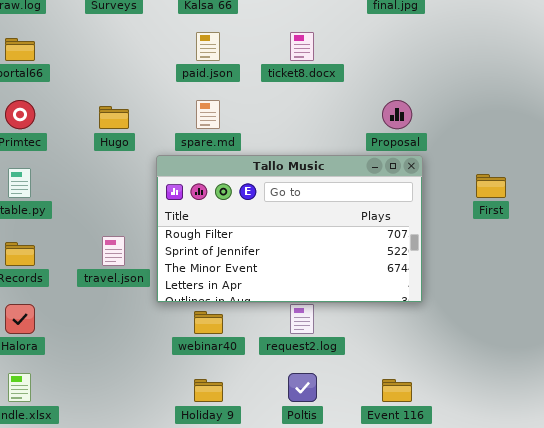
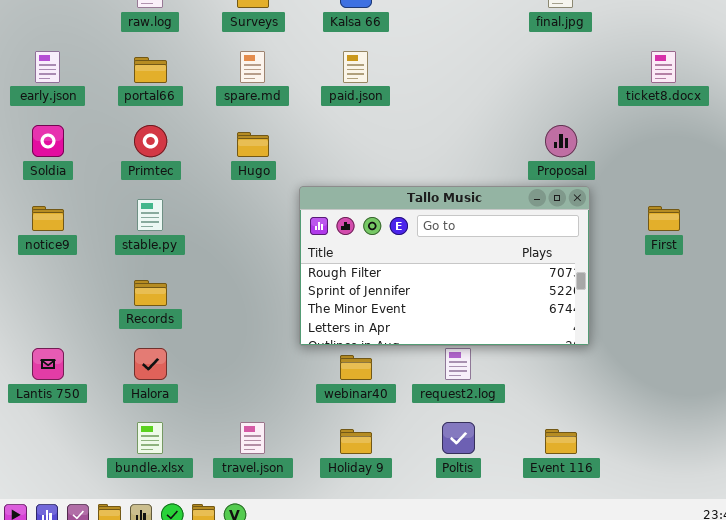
ticket8.docx: [290,32,314,61] -> [651,51,676,83], moved
spare.md: [196,100,220,129] -> [240,51,265,83], moved
travel.json: [102,236,125,266] -> [240,422,265,454], moved

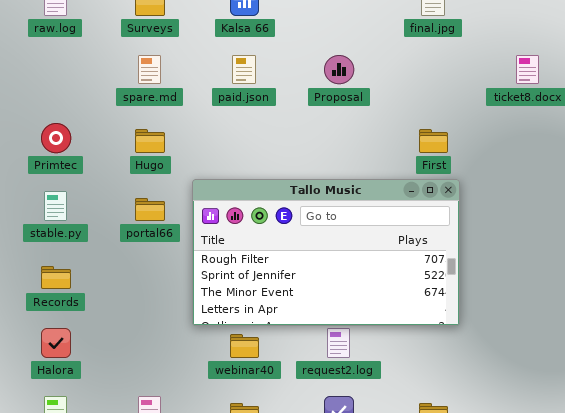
portal66: [134,57,167,83] -> [135,198,165,221], moved
Proposal: [545,125,577,157] -> [324,55,354,84], moved
First: [648,206,680,231] -> [419,129,448,153], moved

